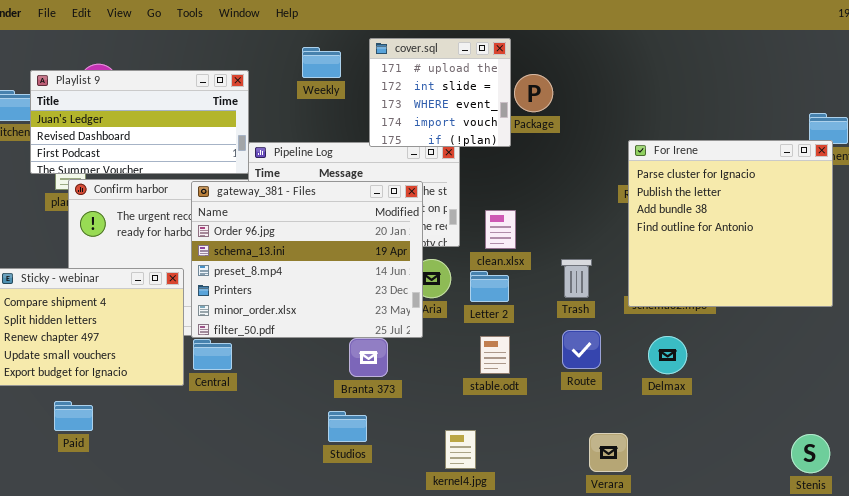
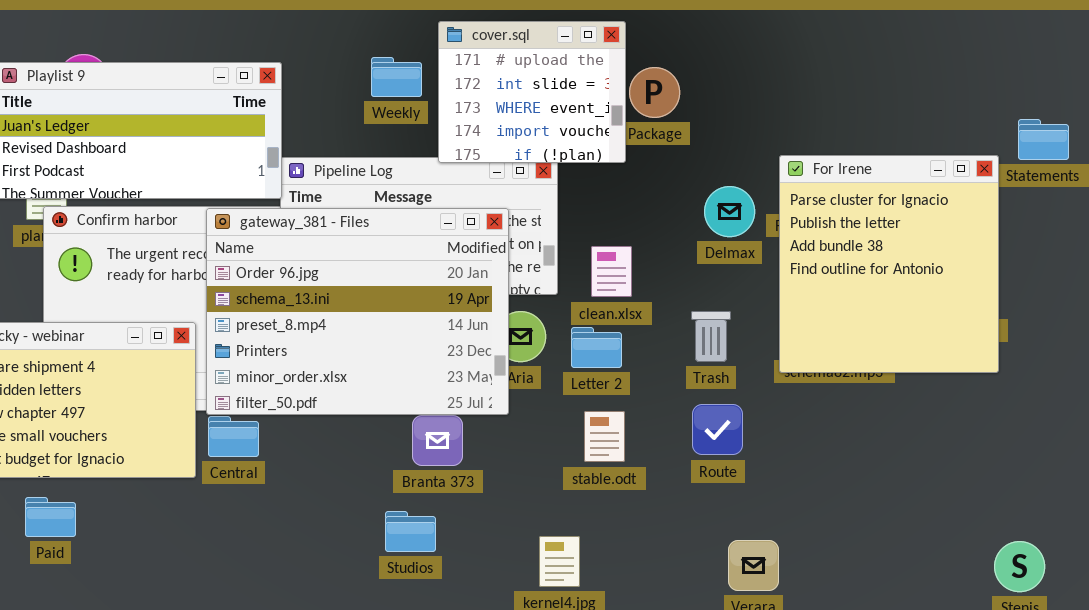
Weekly: [302,47,341,78] -> [371,57,422,97], moved
For Irene: [628,140,833,307] -> [779,155,999,373], resized
Delmax: [648,336,687,374] -> [704,186,755,237], moved

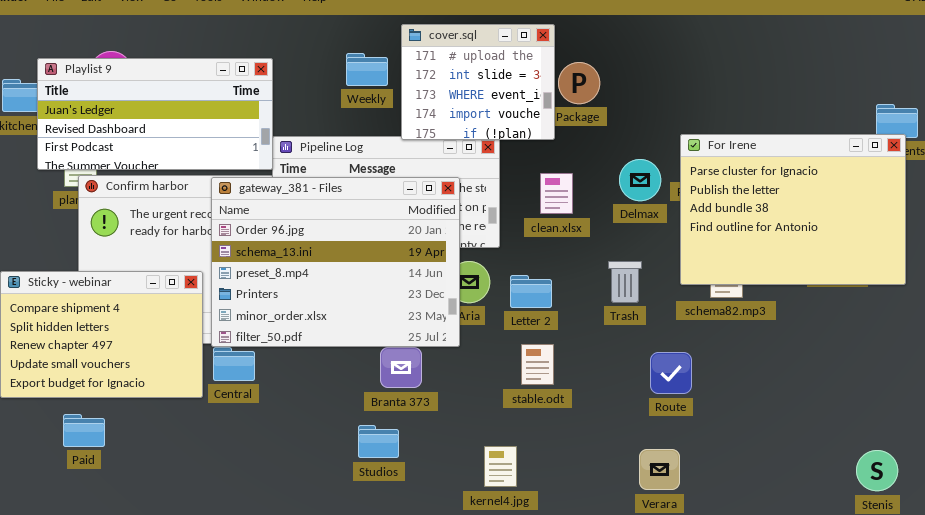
For Irene: [779,155,999,373] -> [680,134,906,285], resized
clean.xlsx: [591,246,632,297] -> [540,173,573,214], moved
Route: [692,404,743,455] -> [650,352,692,394], moved

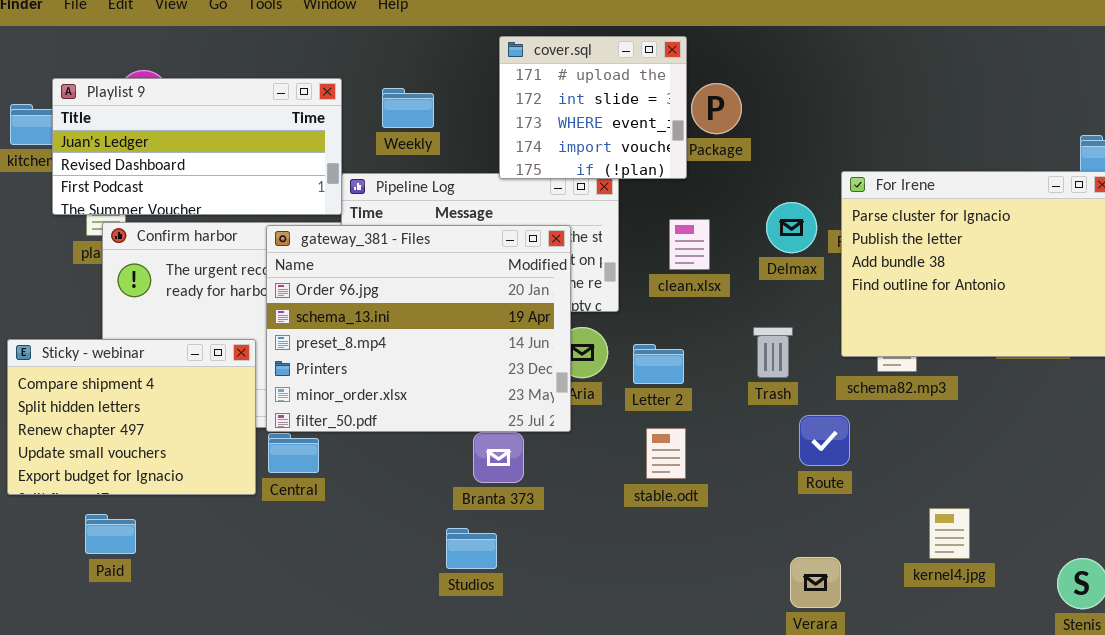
Weekly: [346,53,388,86] -> [382,88,434,128], moved
Route: [650,352,692,394] -> [799,415,850,466], moved
kernel4.jpg: [484,446,517,487] -> [929,508,970,559], moved

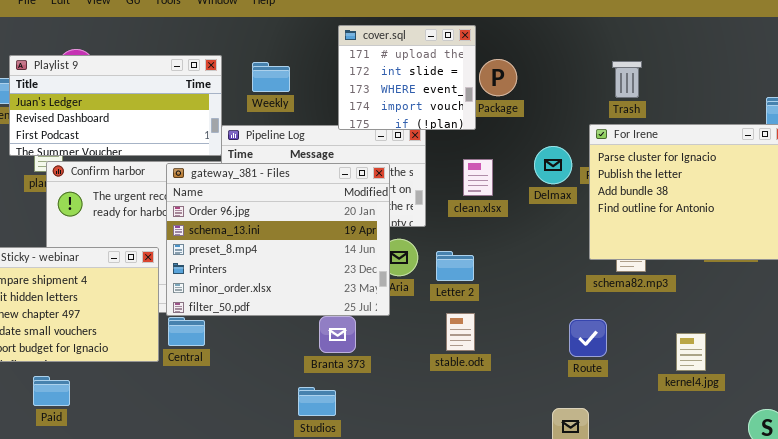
Trash: [753,327,793,378] -> [612,61,642,98], moved
Route: [799,415,850,466] -> [569,319,607,357], moved
kernel4.jpg: [929,508,970,559] -> [676,333,706,371], moved

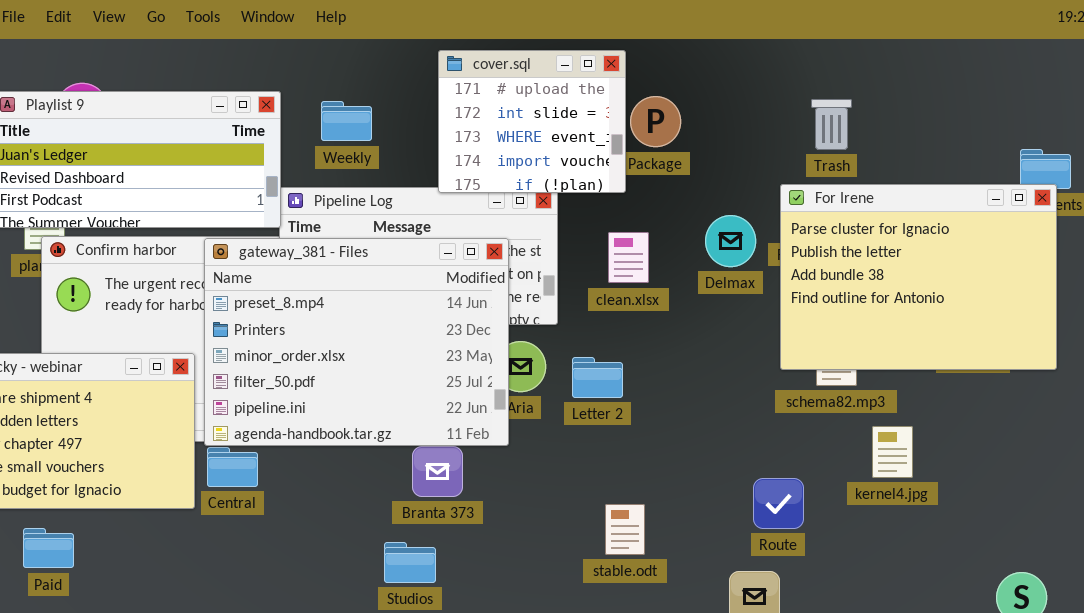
gateway_381 - Files: [166,163,390,316] -> [204,238,509,446], scrolled down 2 rows
stable.odt: [446,313,475,351] -> [605,504,645,555], moved
Route: [569,319,607,357] -> [753,478,804,529], moved
kernel4.jpg: [676,333,706,371] -> [872,426,913,478], moved

